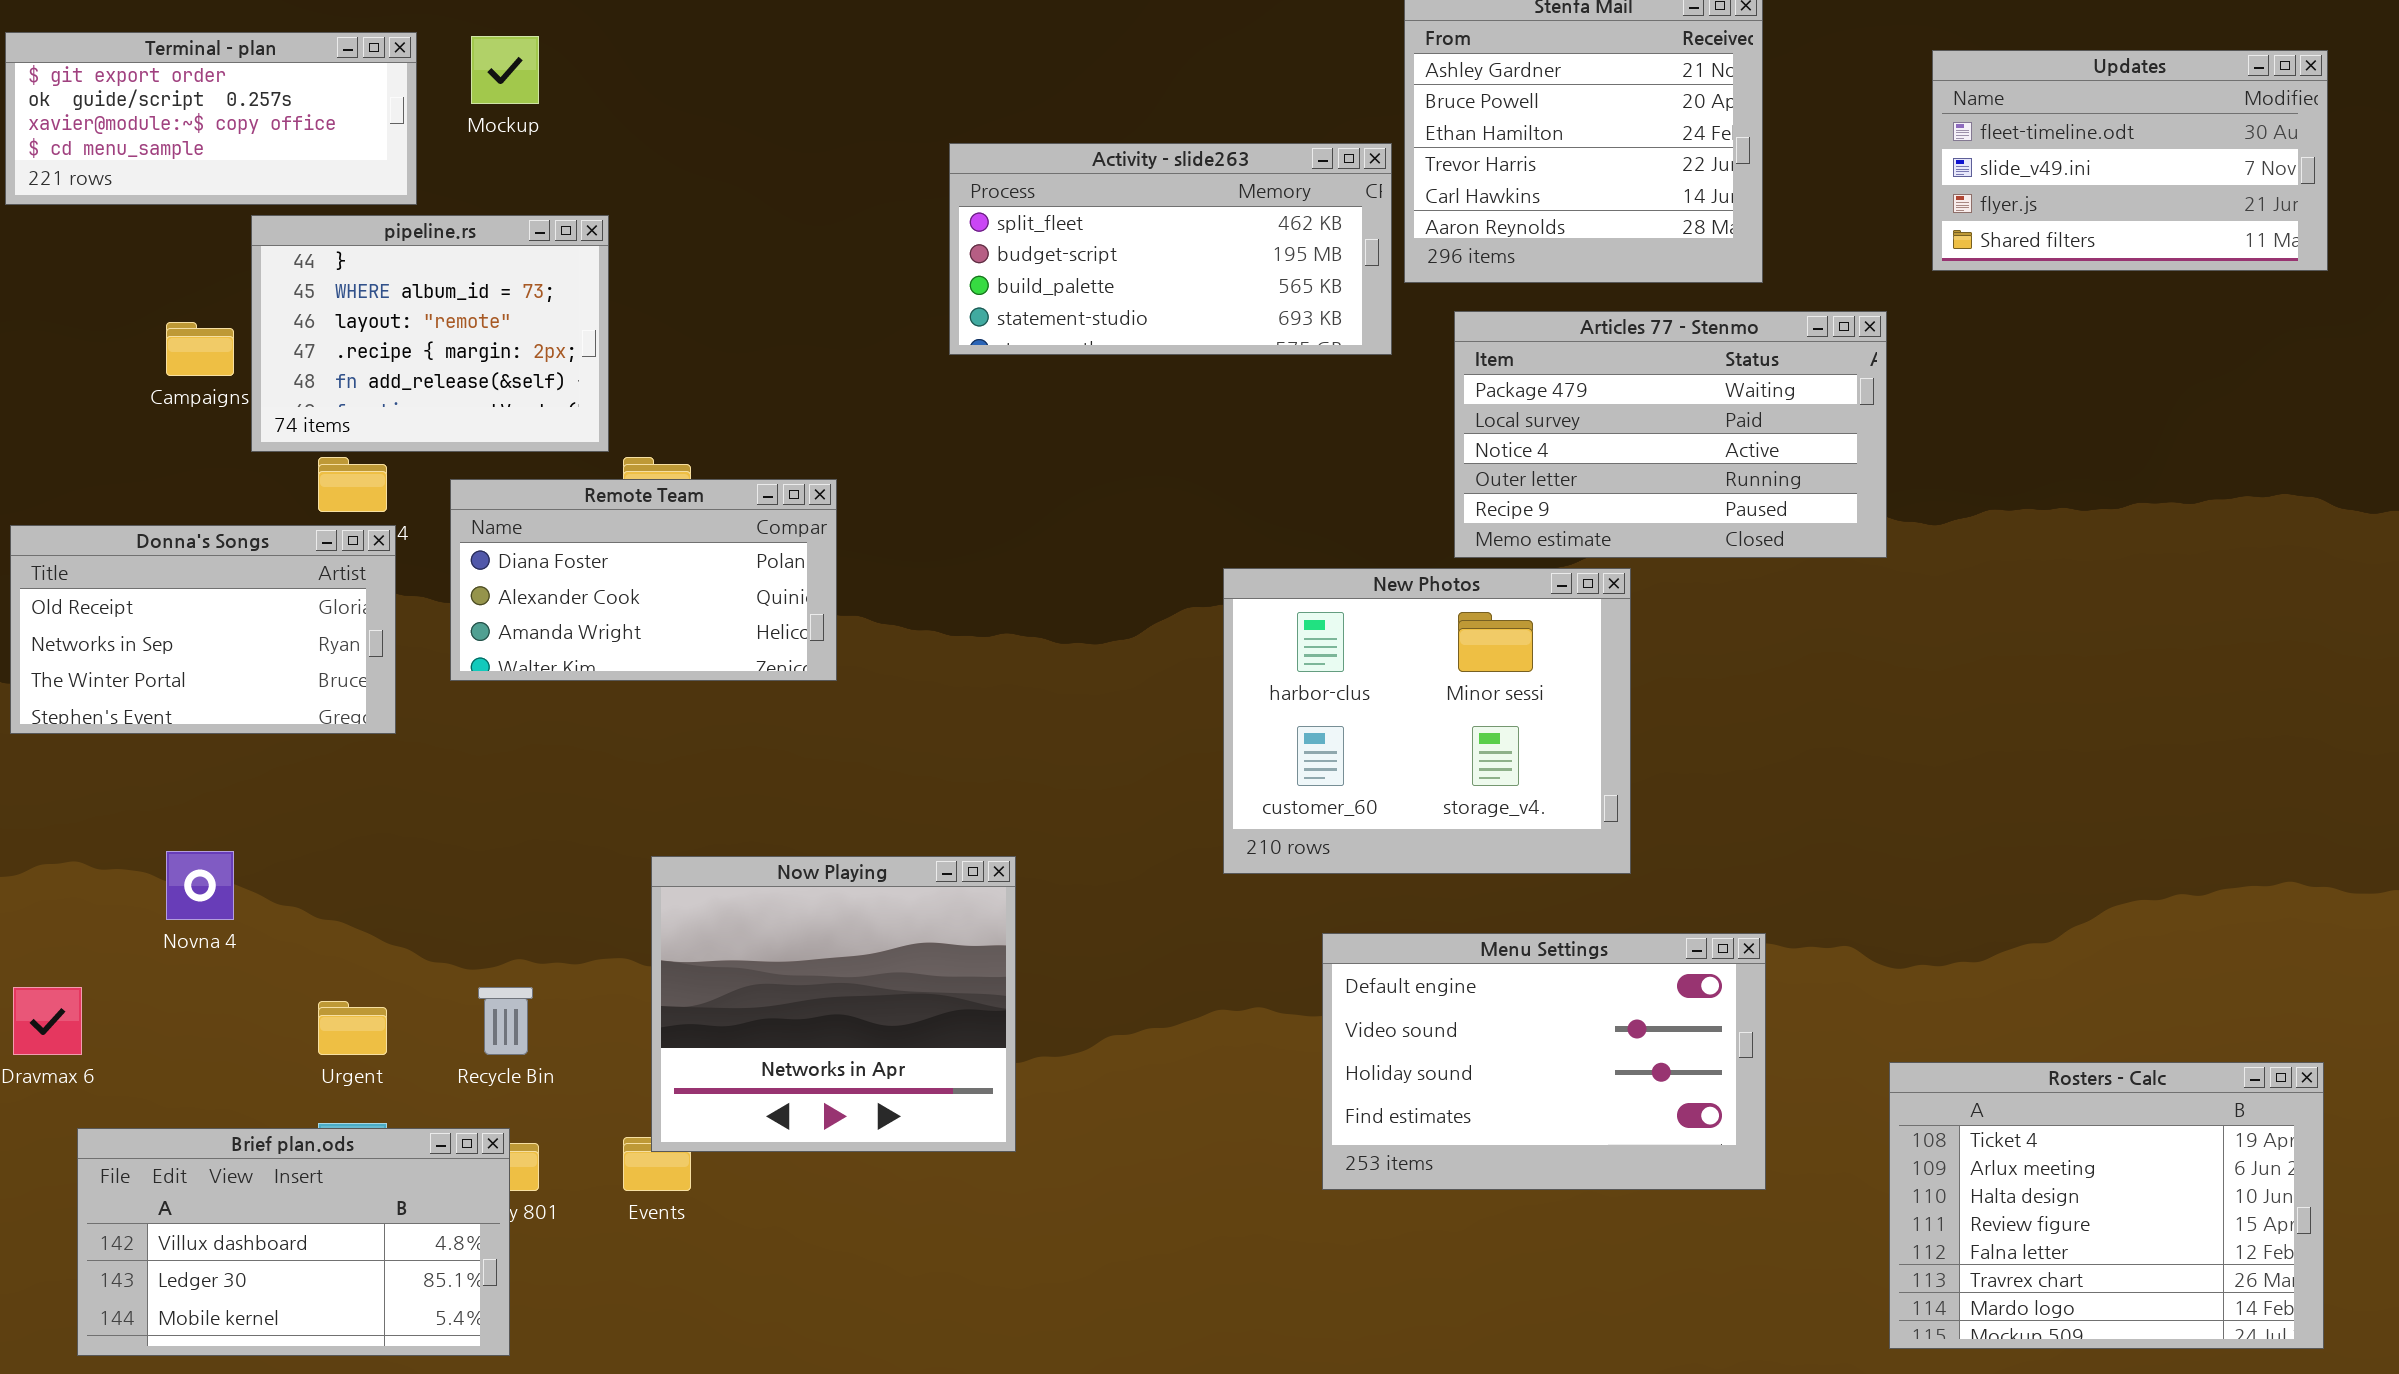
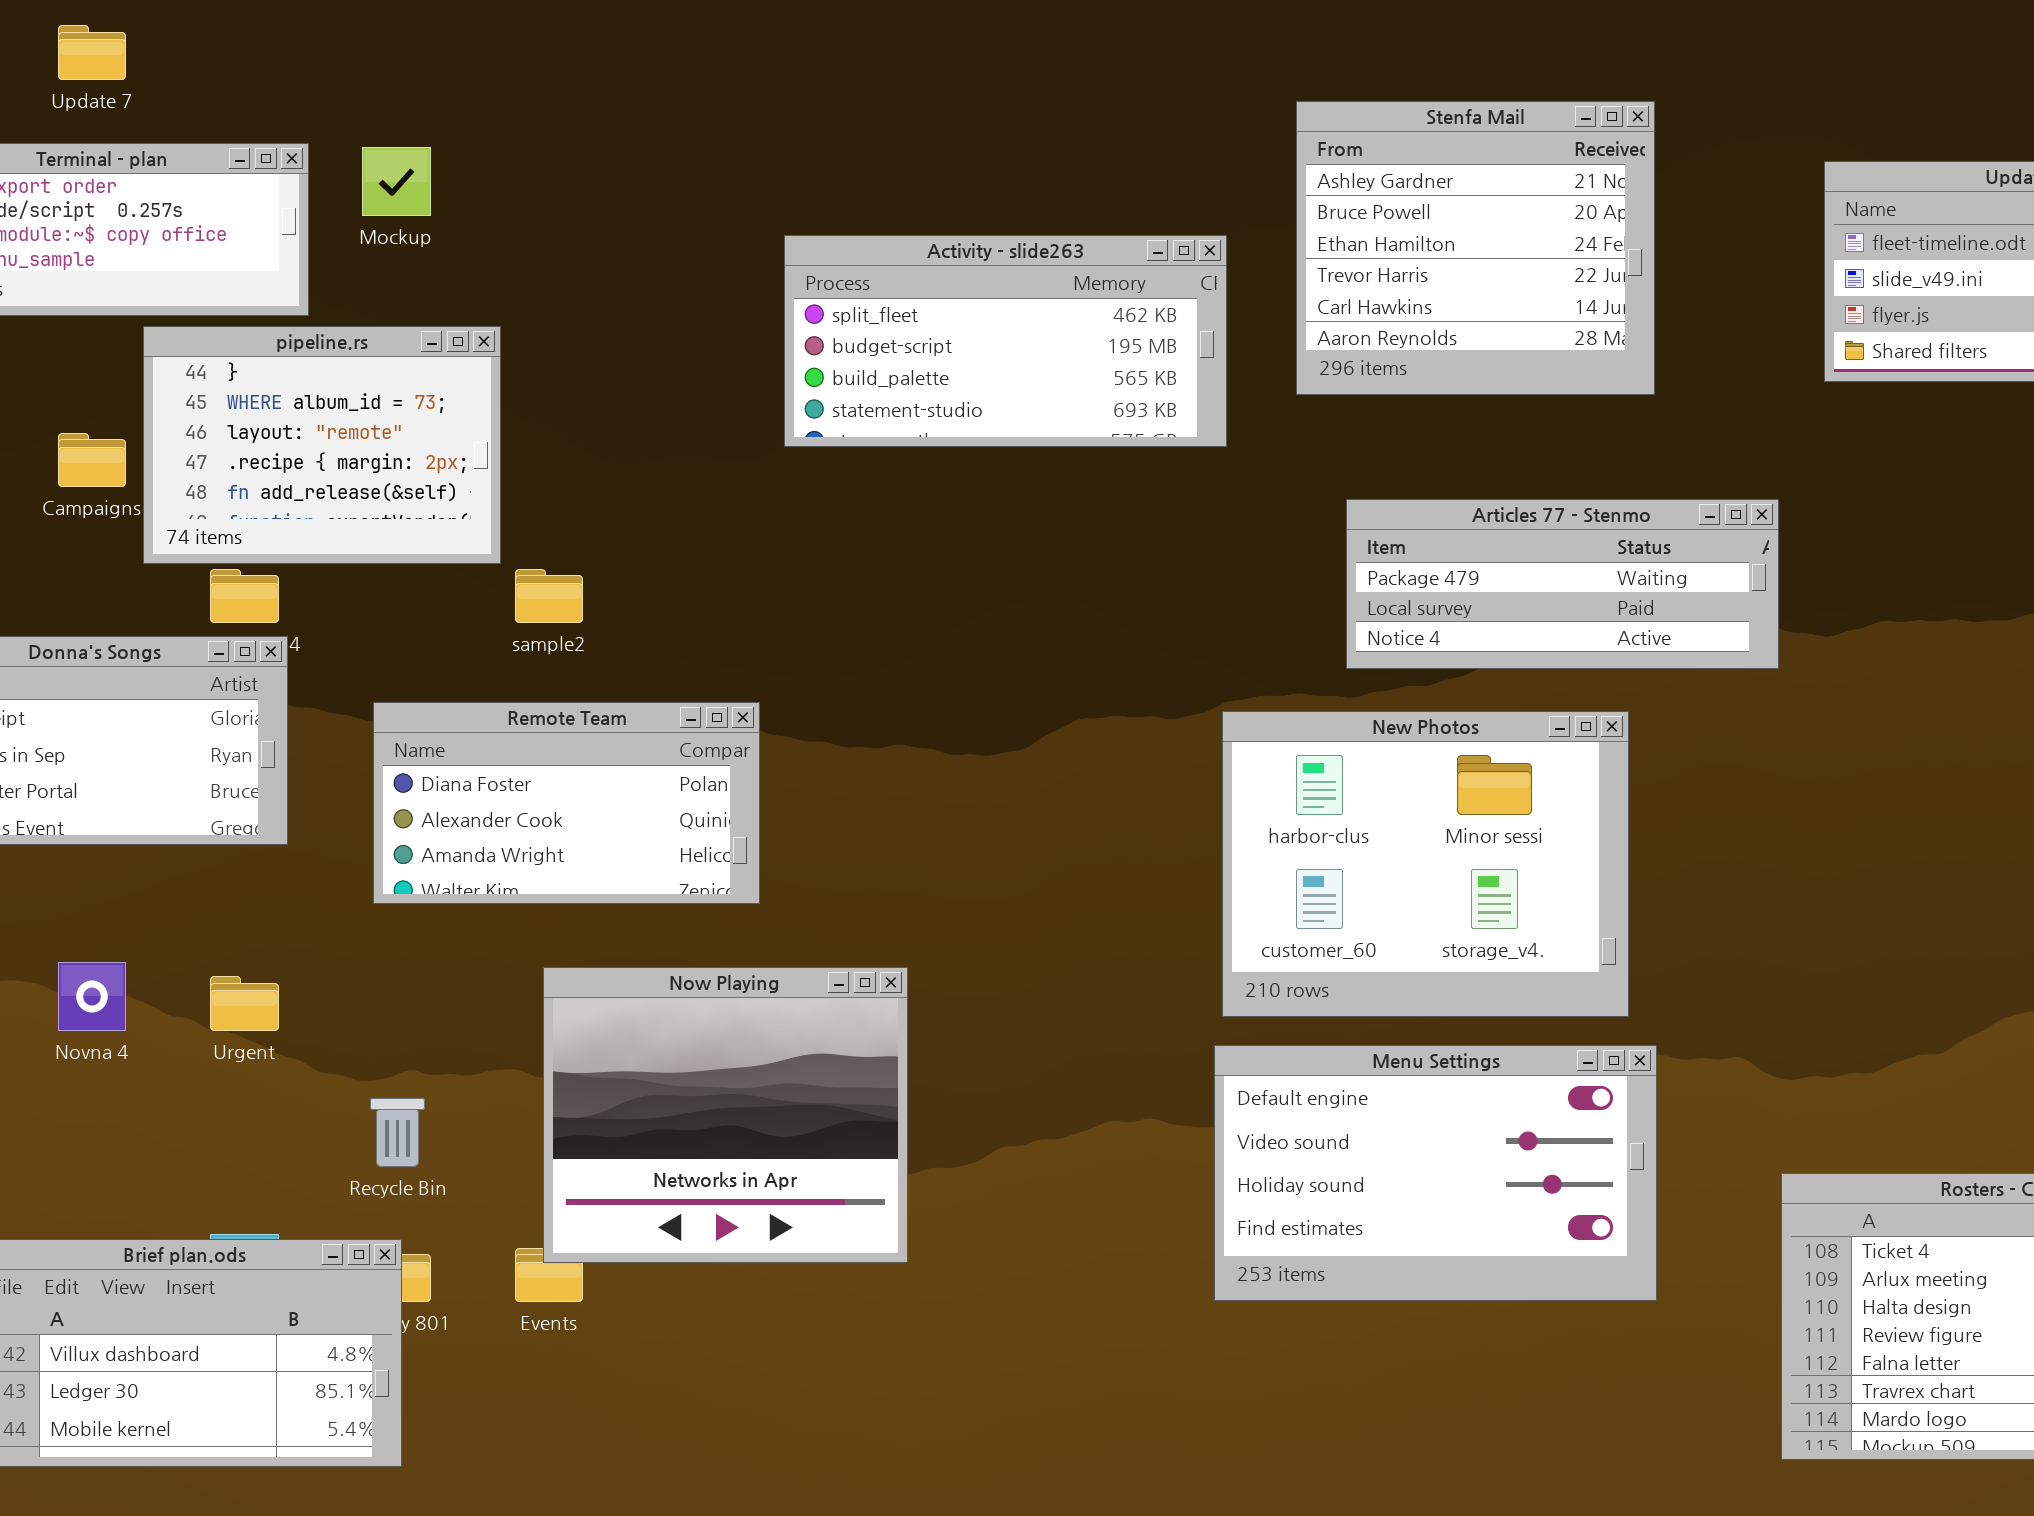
Activity - slide263: [949,143,1392,355] -> [784,235,1227,447], moved
Articles 77 - Stenmo: [1454,311,1887,558] -> [1346,499,1779,669], resized
Remote Team: [450,479,837,681] -> [373,702,760,904], moved
New Photos: [1223,568,1631,874] -> [1222,711,1629,1017], moved
Urgent: [318,1001,387,1055] -> [210,976,279,1031], moved

